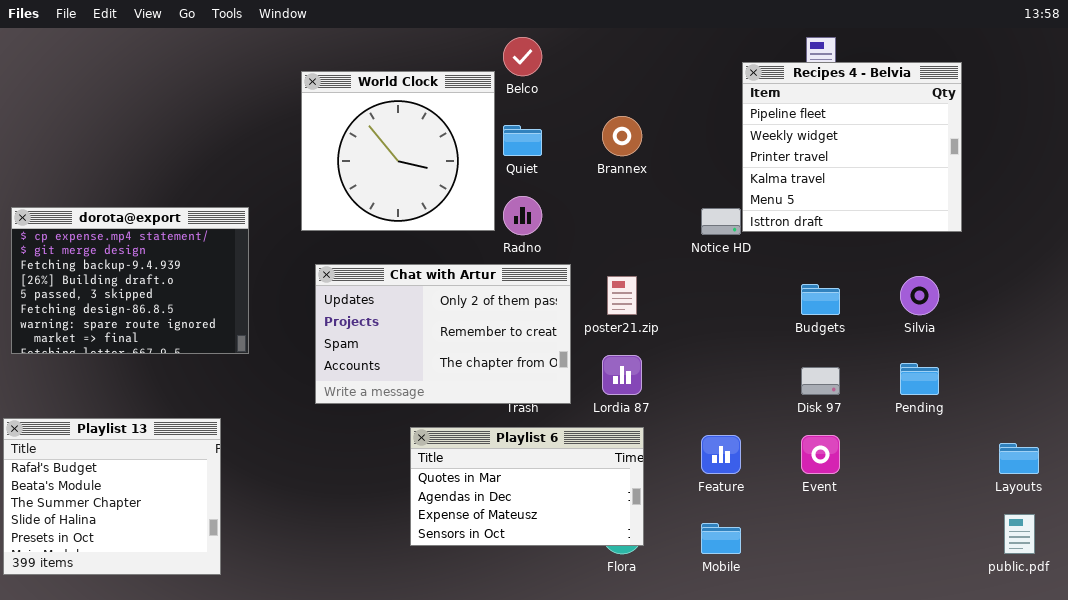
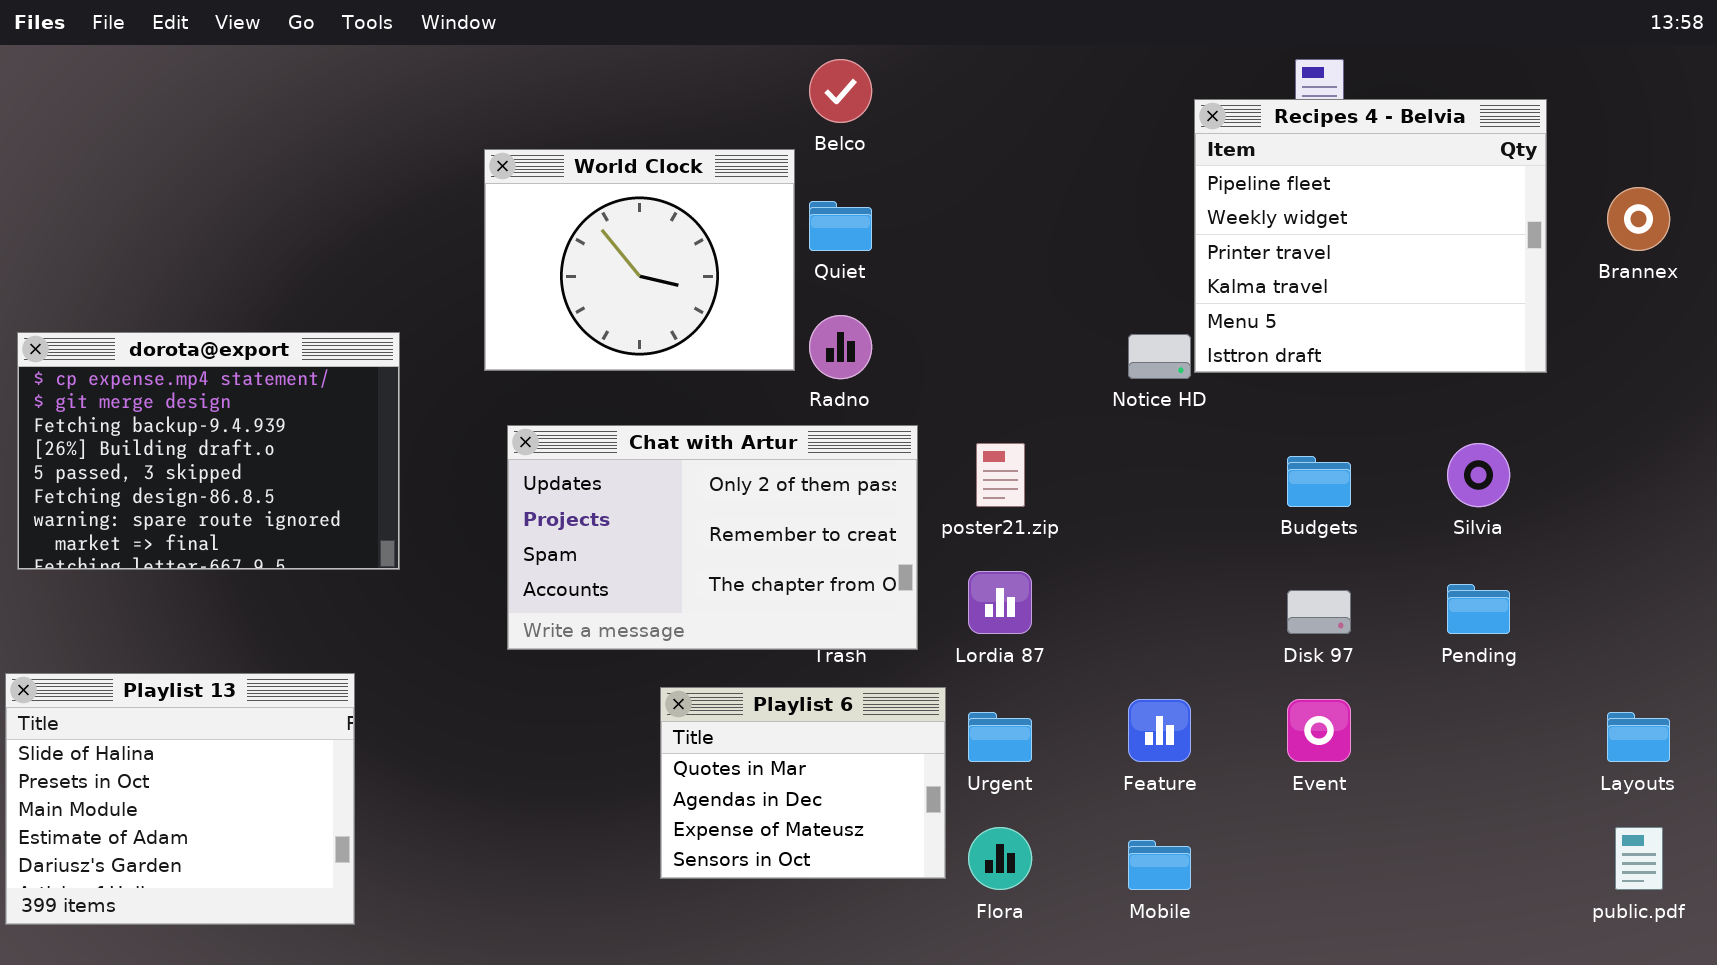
World Clock: [301,71,495,231] -> [484,149,795,371], resized
Brannex: [602,116,642,156] -> [1607,187,1670,251], moved
Playlist 13: [3,418,221,575] -> [5,673,355,925], scrolled down 3 rows
Playlist 6: [410,427,644,546] -> [660,687,946,879], resized

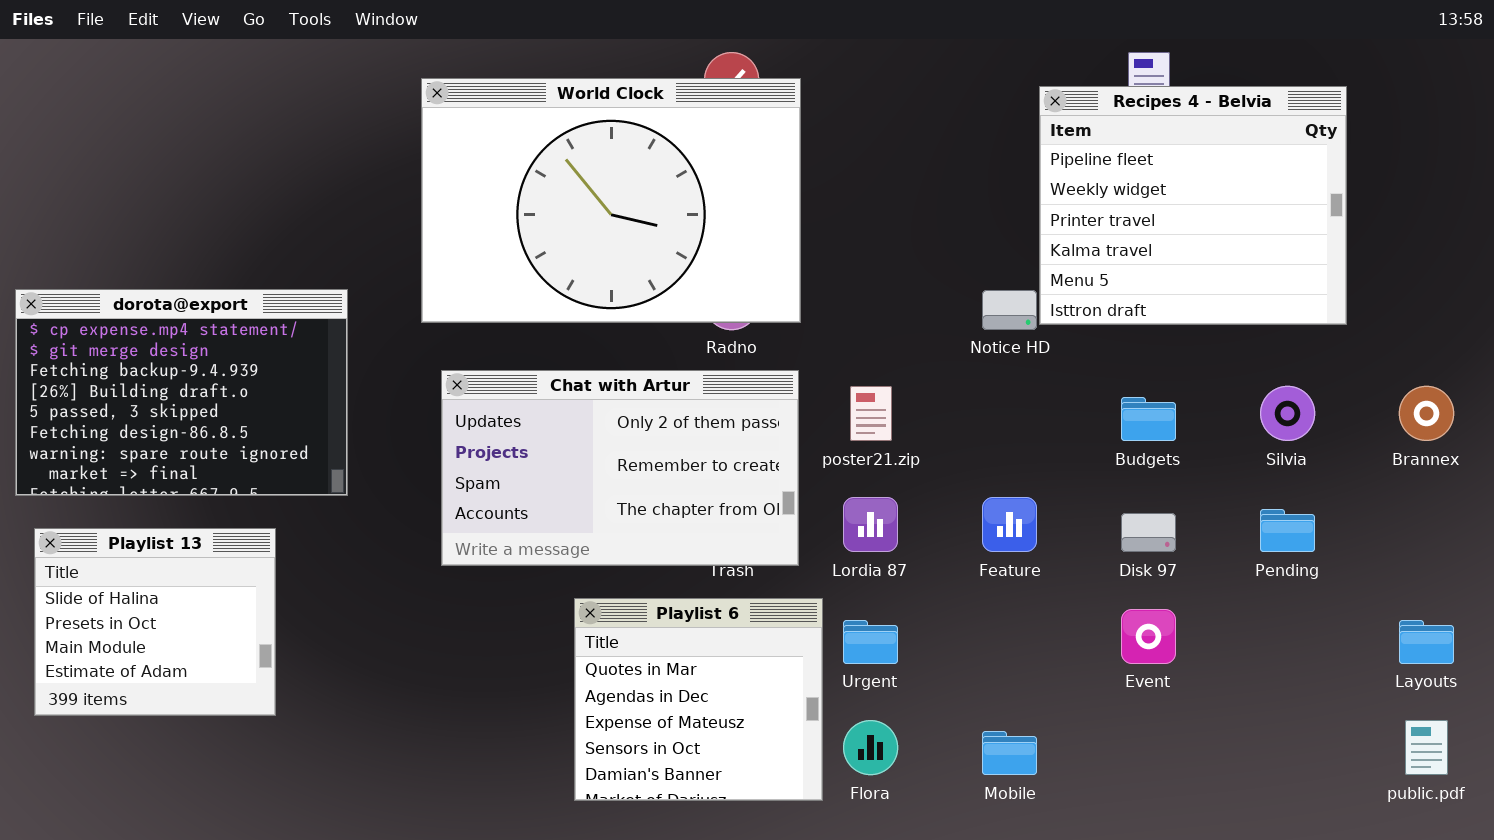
World Clock: [484,149,795,371] -> [421,78,801,323], resized
Brannex: [1607,187,1670,251] -> [1399,386,1454,441], moved
Playlist 13: [5,673,355,925] -> [34,528,276,716], moved, resized
Playlist 6: [660,687,946,879] -> [574,598,823,801], resized
Feature: [1128,699,1191,762] -> [982,497,1037,552], moved

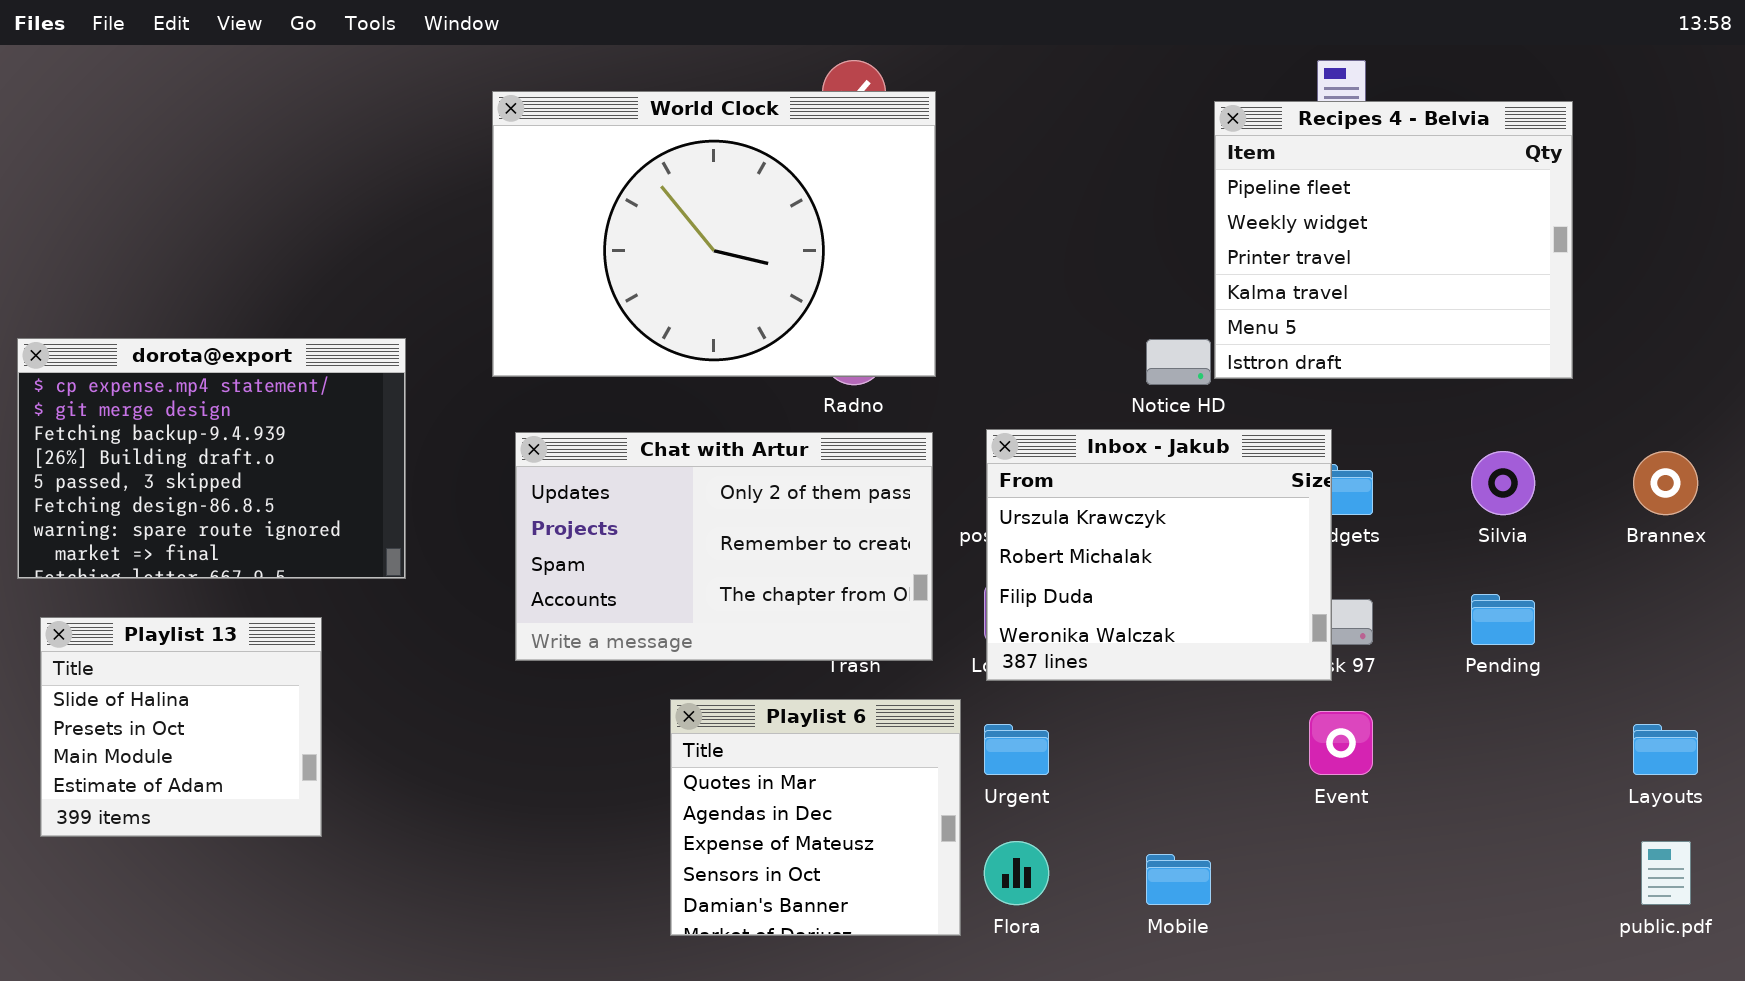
Inbox - Jakub: none -> [986,429,1332,681], opened

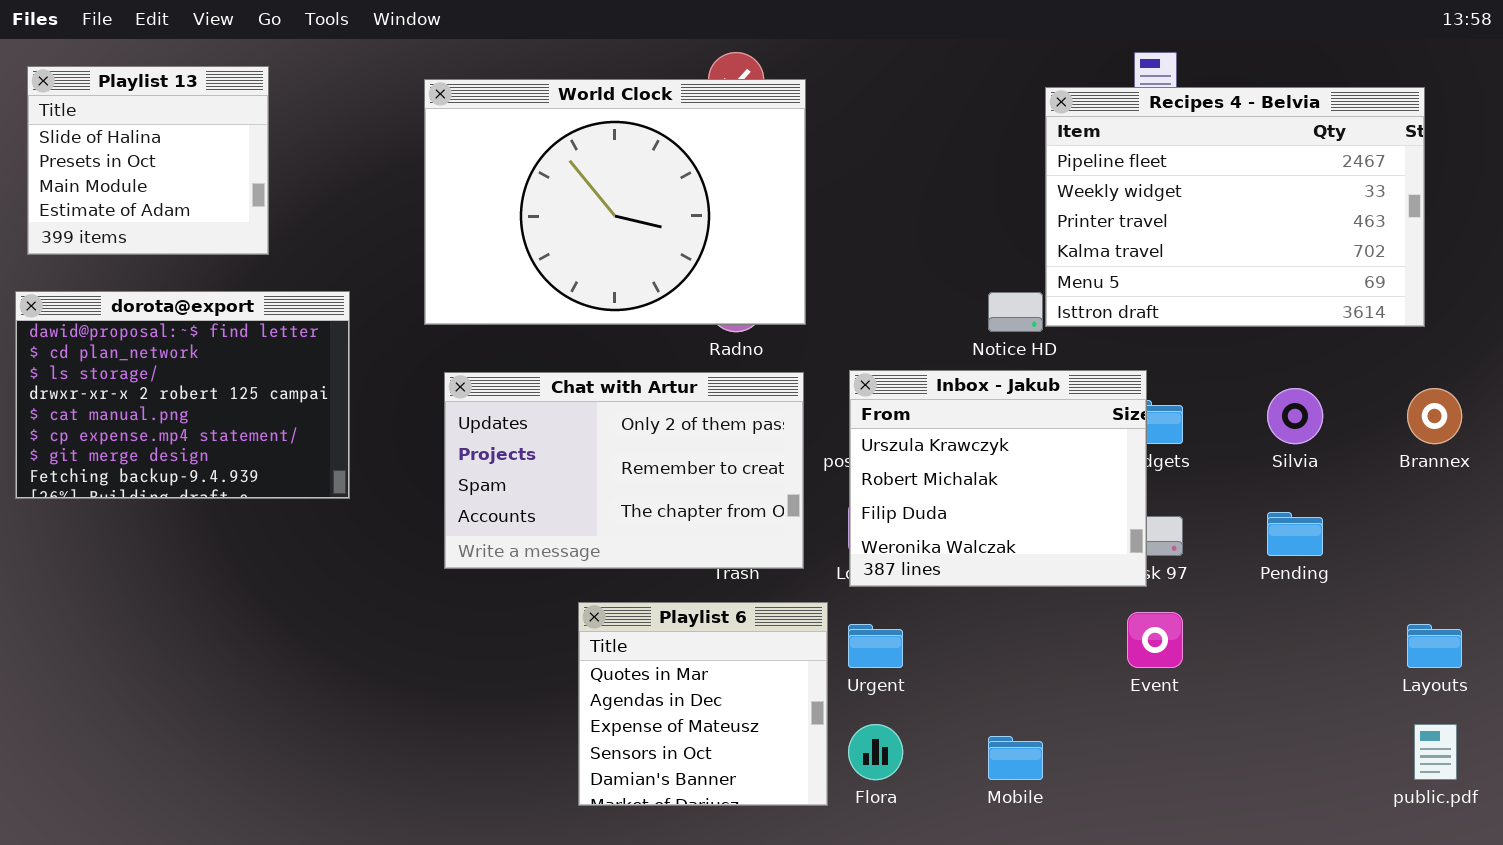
Recipes 4 - Belvia: [1214,101,1573,379] -> [1045,87,1425,327], resized
dorota@export: [17,338,406,579] -> [15,291,350,499], scrolled up 5 rows
Playlist 13: [40,617,322,837] -> [27,66,269,255], moved

